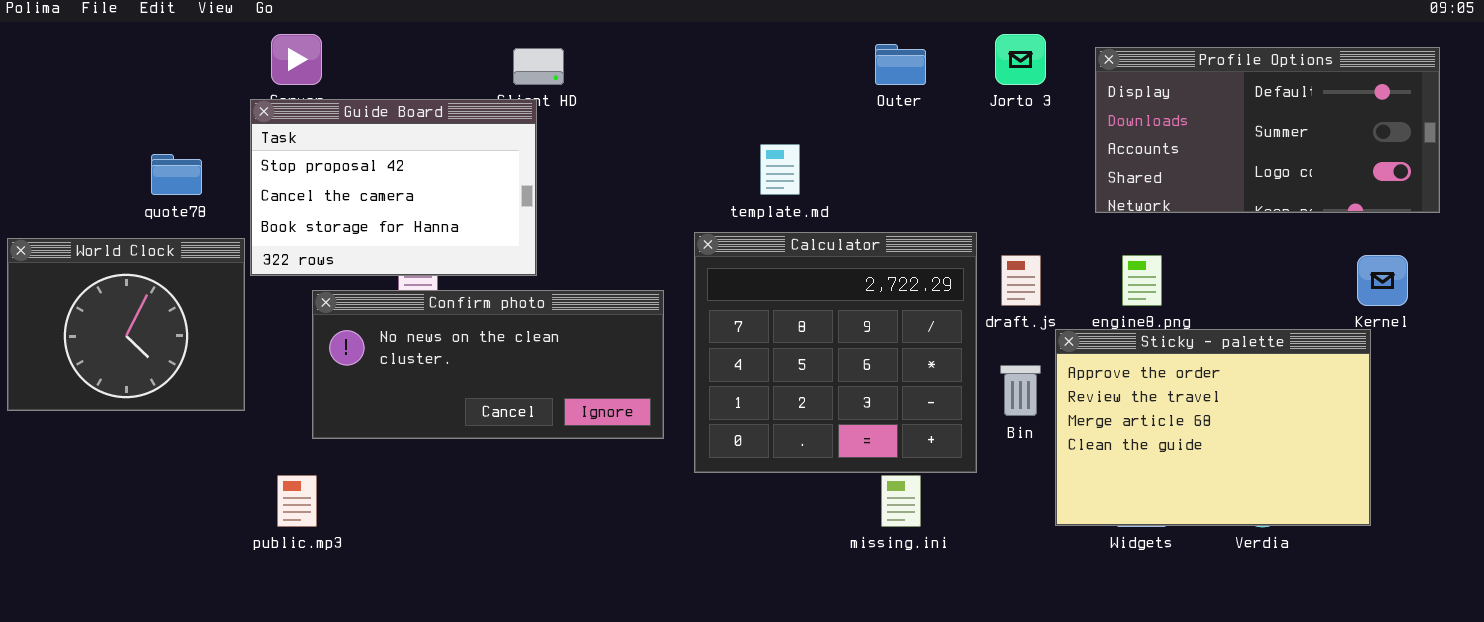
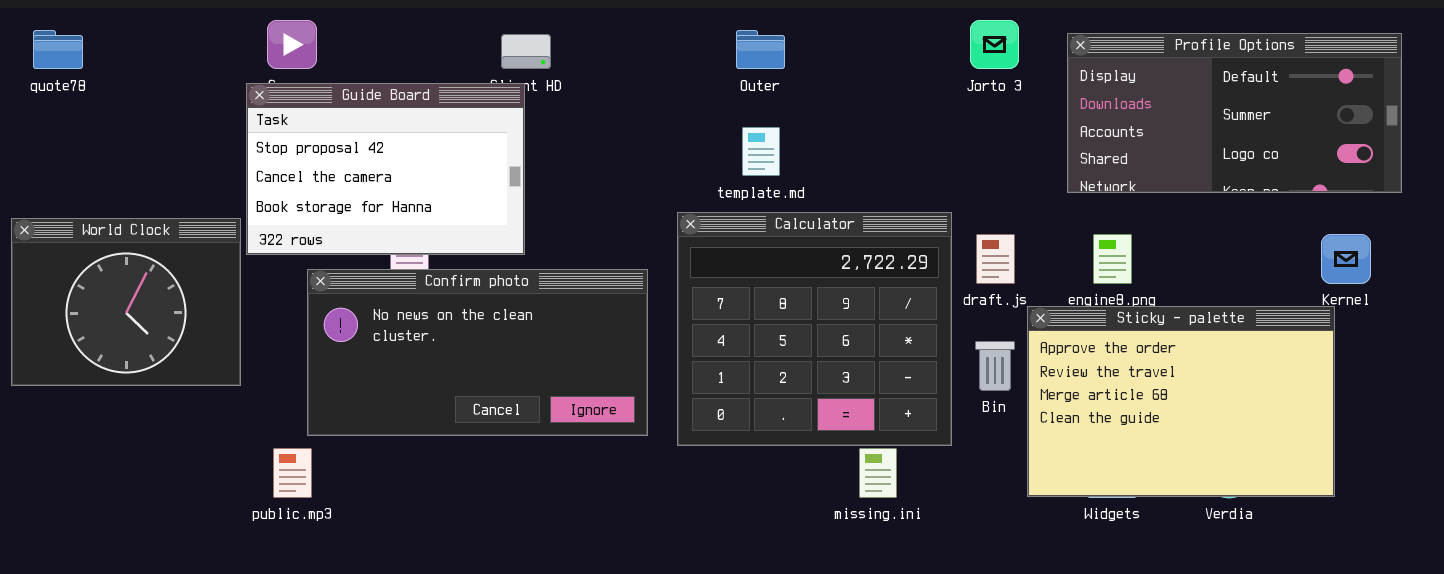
Outer: [875,44,926,85] -> [736,30,785,69], moved
quote78: [151,154,202,195] -> [33,30,83,69], moved
Confirm photo: [312,290,664,439] -> [307,269,648,436], resized

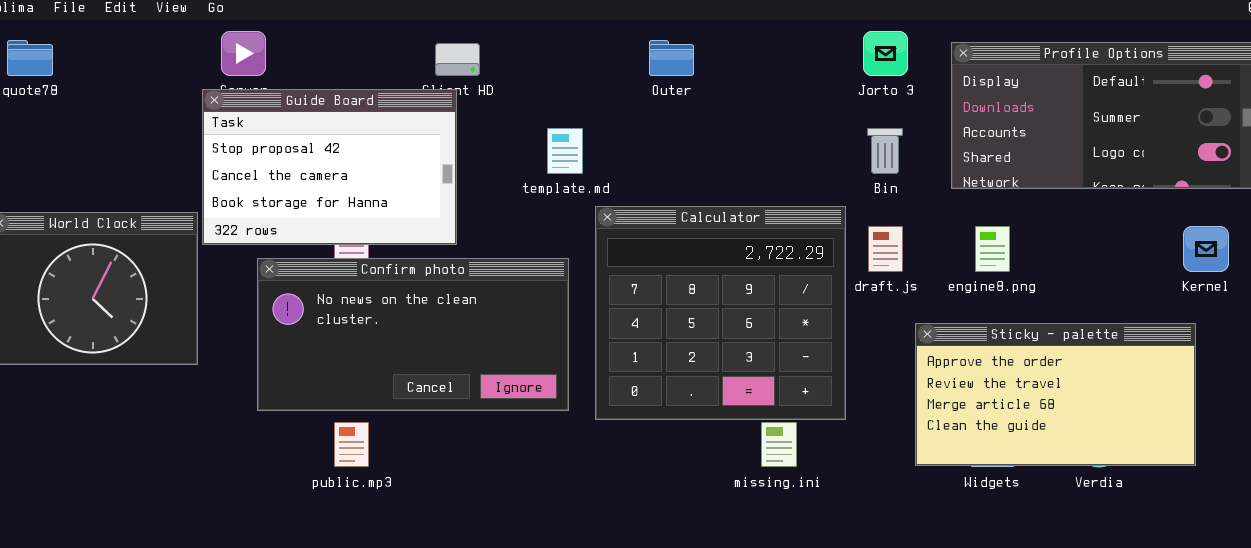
template.md: [742,127,780,176] -> [547,128,583,174], moved
Sticky - palette: [1027,306,1335,497] -> [915,323,1196,466], resized
Bin: [975,341,1015,391] -> [867,128,903,174], moved
public.mp3: [273,448,312,498] -> [334,422,369,467], moved

